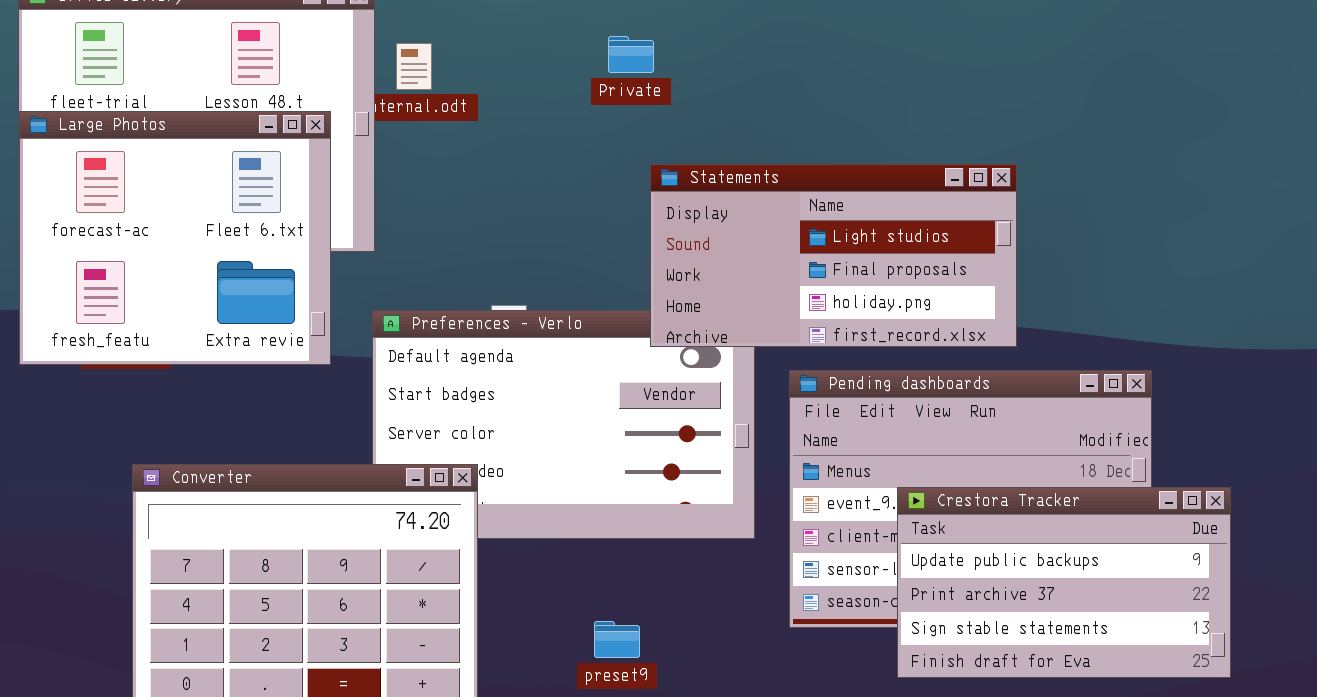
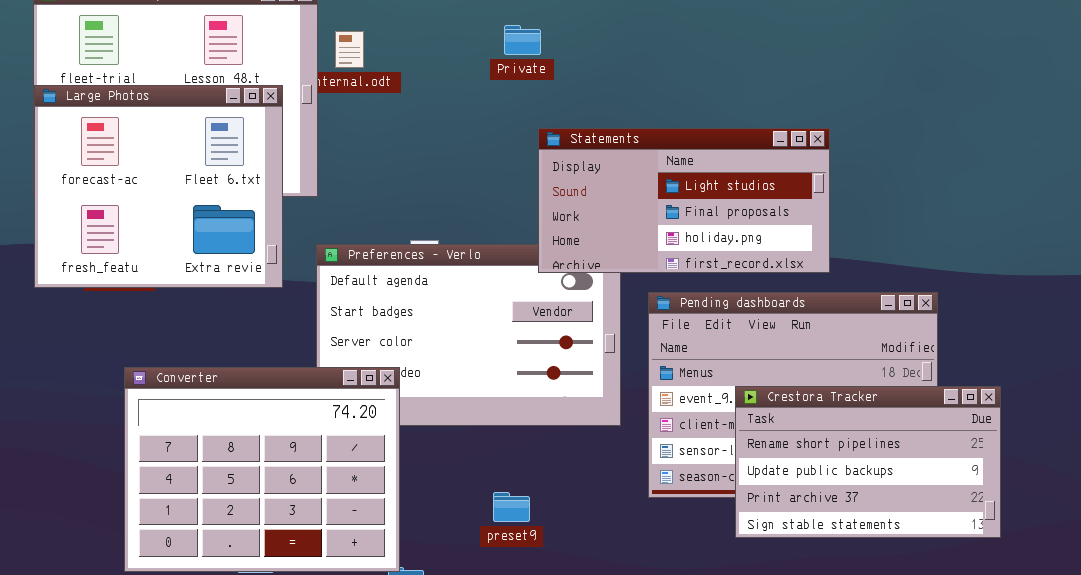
Crestora Tracker: [897,487,1231,678] -> [735,386,1001,538], scrolled up 1 row

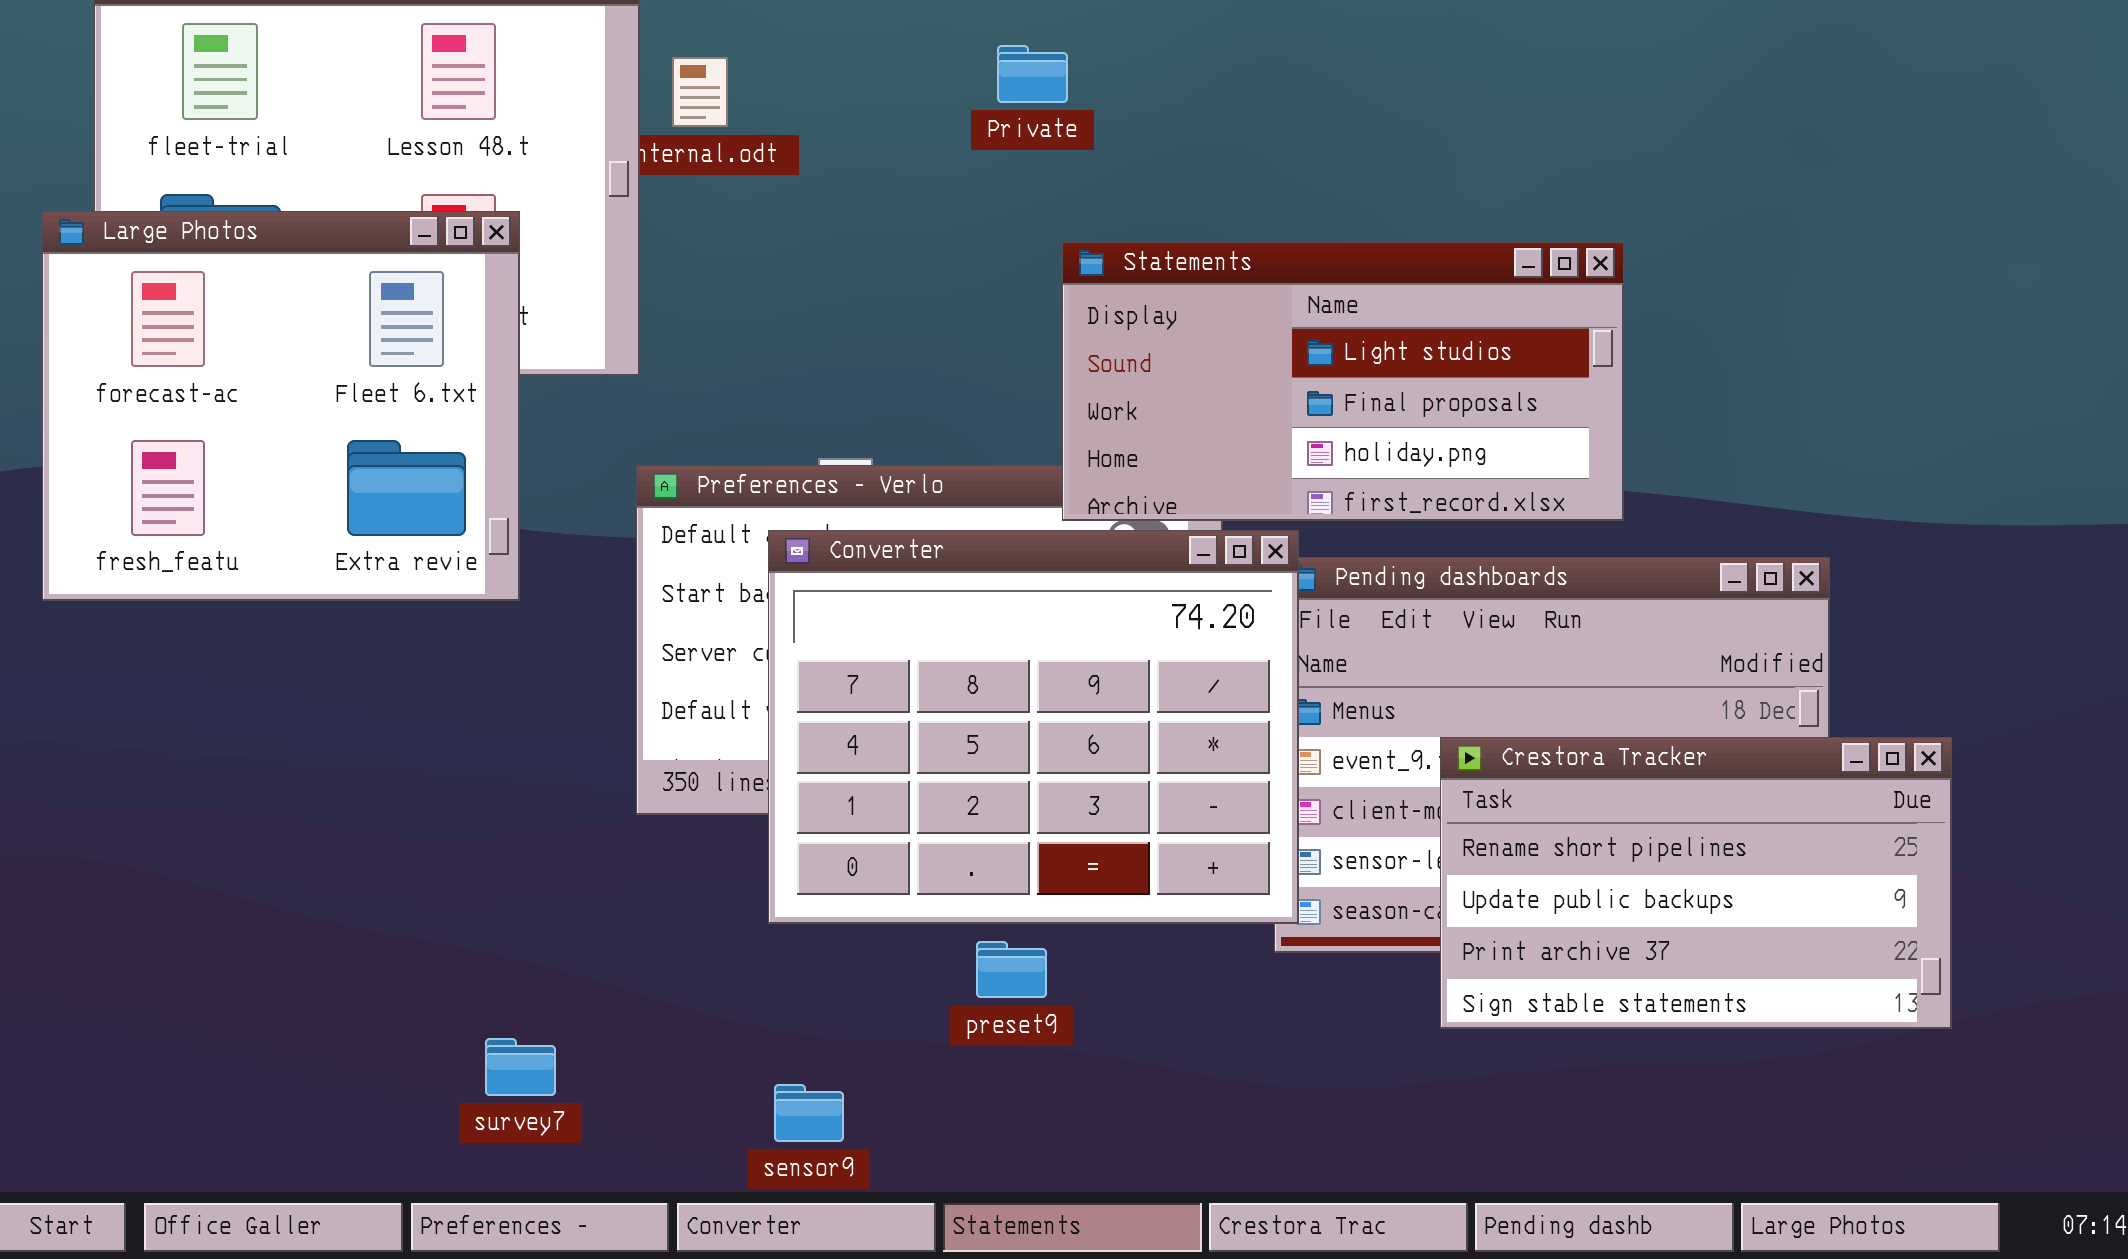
Large Photos: [34,85,283,288] -> [42,211,520,601], moved
Converter: [124,367,400,572] -> [768,530,1299,924], moved

